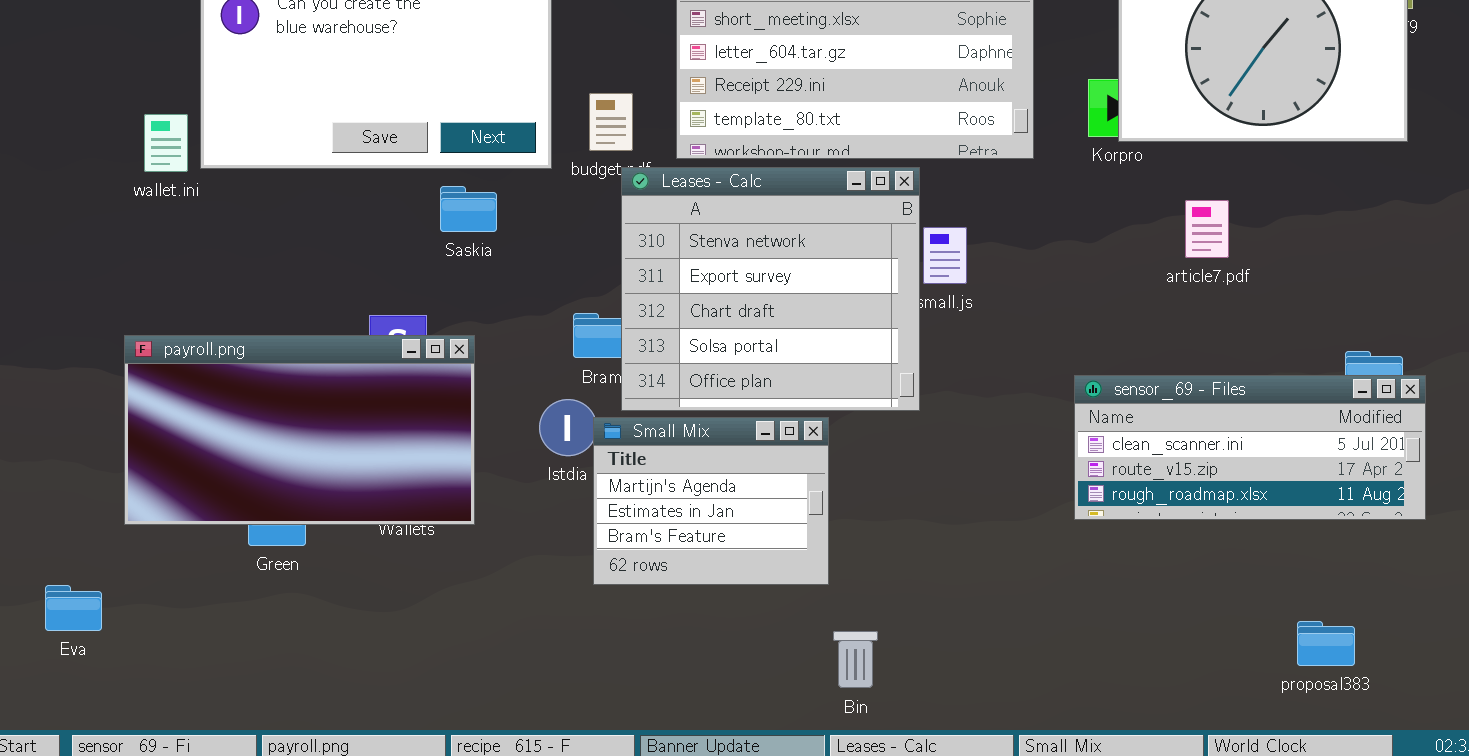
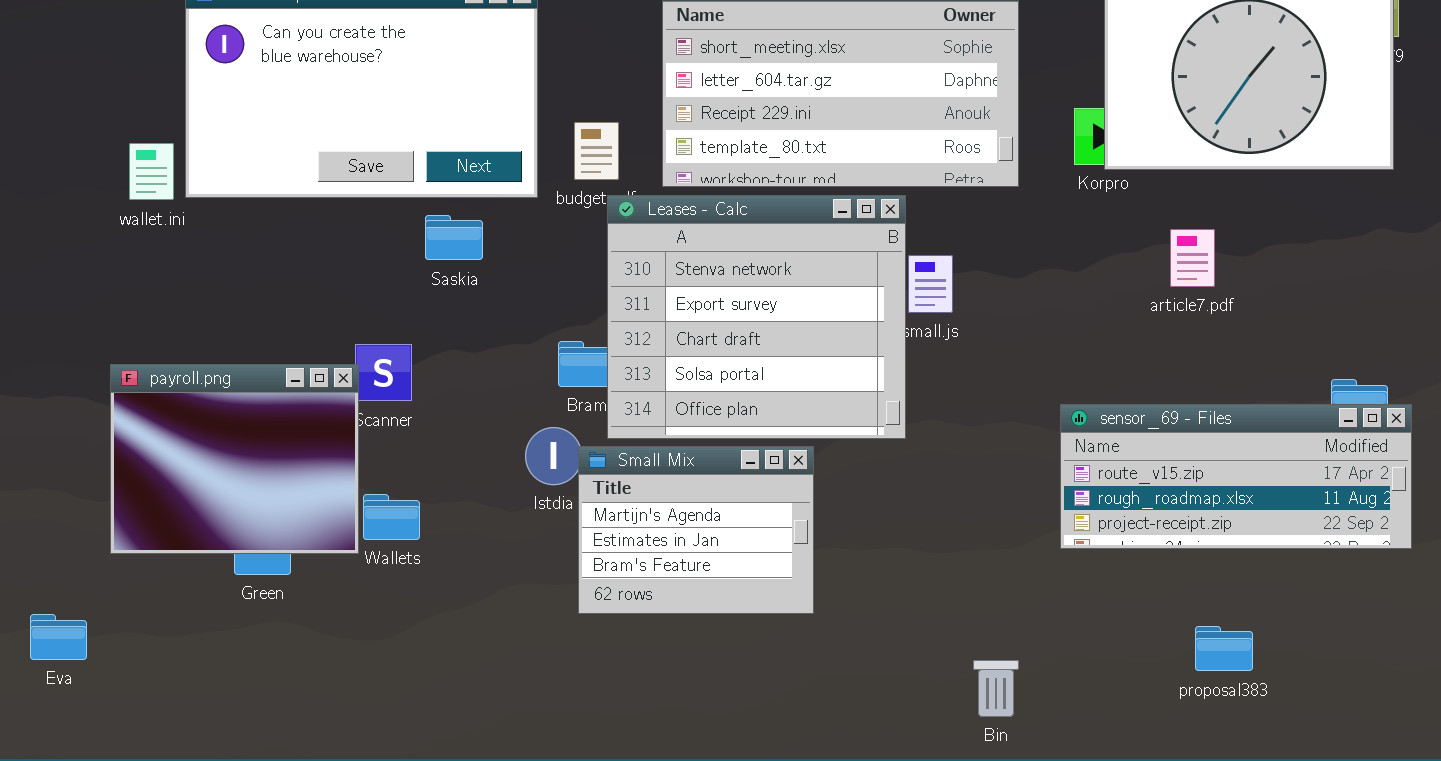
payroll.png: [124,335,475,525] -> [110,364,359,554], resized
sensor_69 - Files: [1074,375,1426,520] -> [1060,404,1412,549], scrolled down 1 row
proposal383: [1297,621,1355,666] -> [1195,626,1253,671], moved
Bin: [833,631,878,688] -> [973,660,1019,717], moved

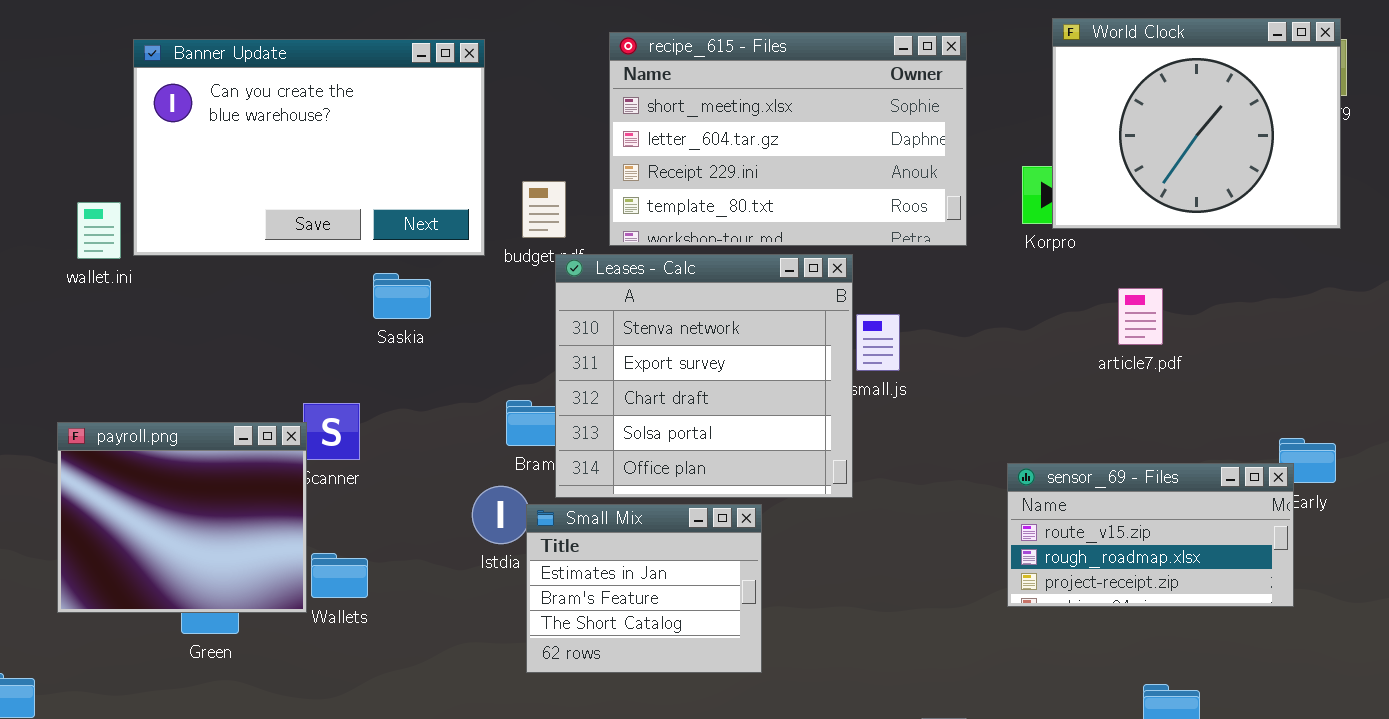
sensor_69 - Files: [1060,404,1412,549] -> [1007,463,1294,607], resized
Small Mix: [578,446,814,614] -> [526,504,762,673], scrolled down 1 row

